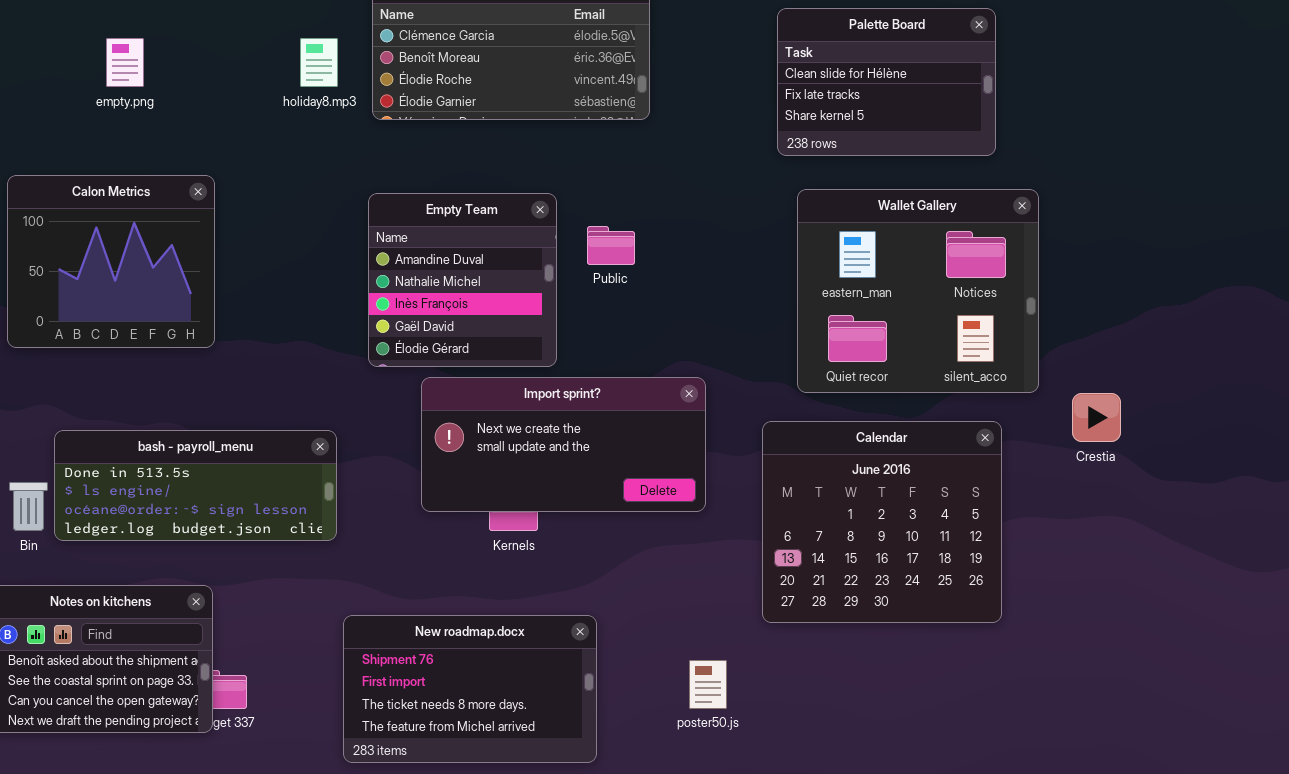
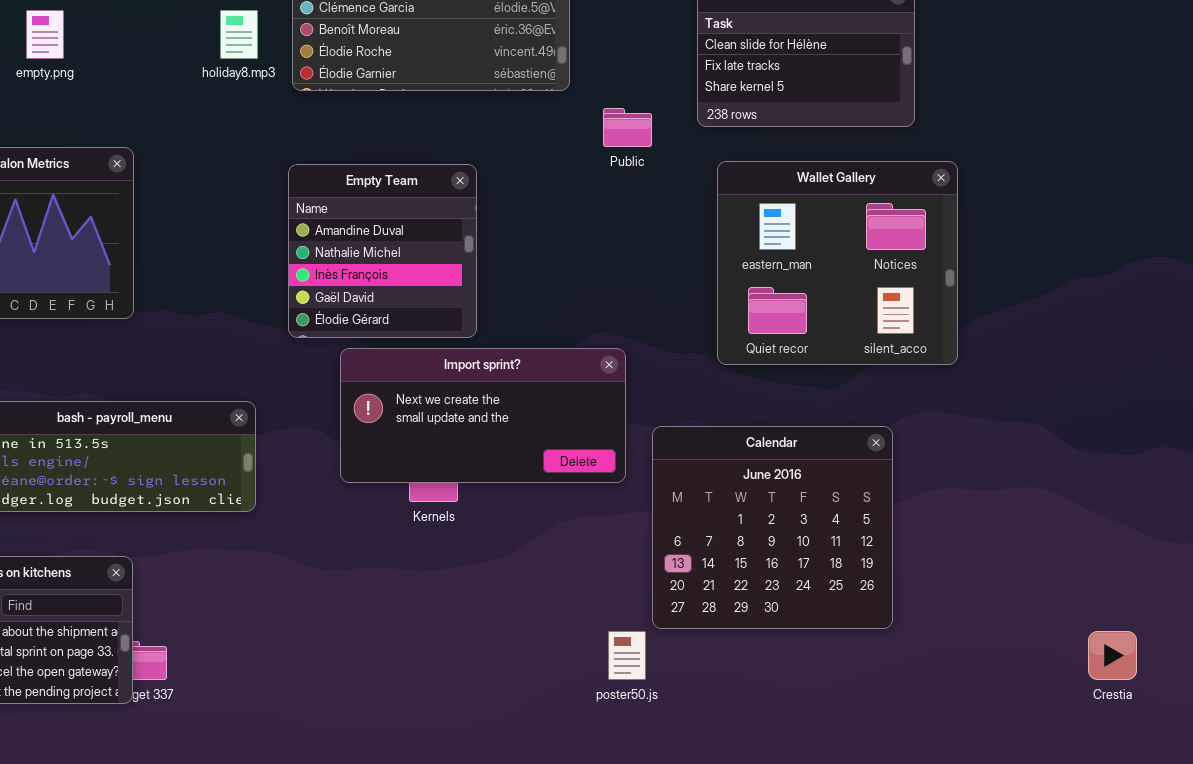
Public: [587,226,635,265] -> [603,108,652,147], moved
Crestia: [1072,393,1121,442] -> [1088,631,1137,680], moved
Calendar: [762,421,1002,623] -> [652,426,893,629], moved
New roadmap.docx: [343,615,597,763] -> none, closed

